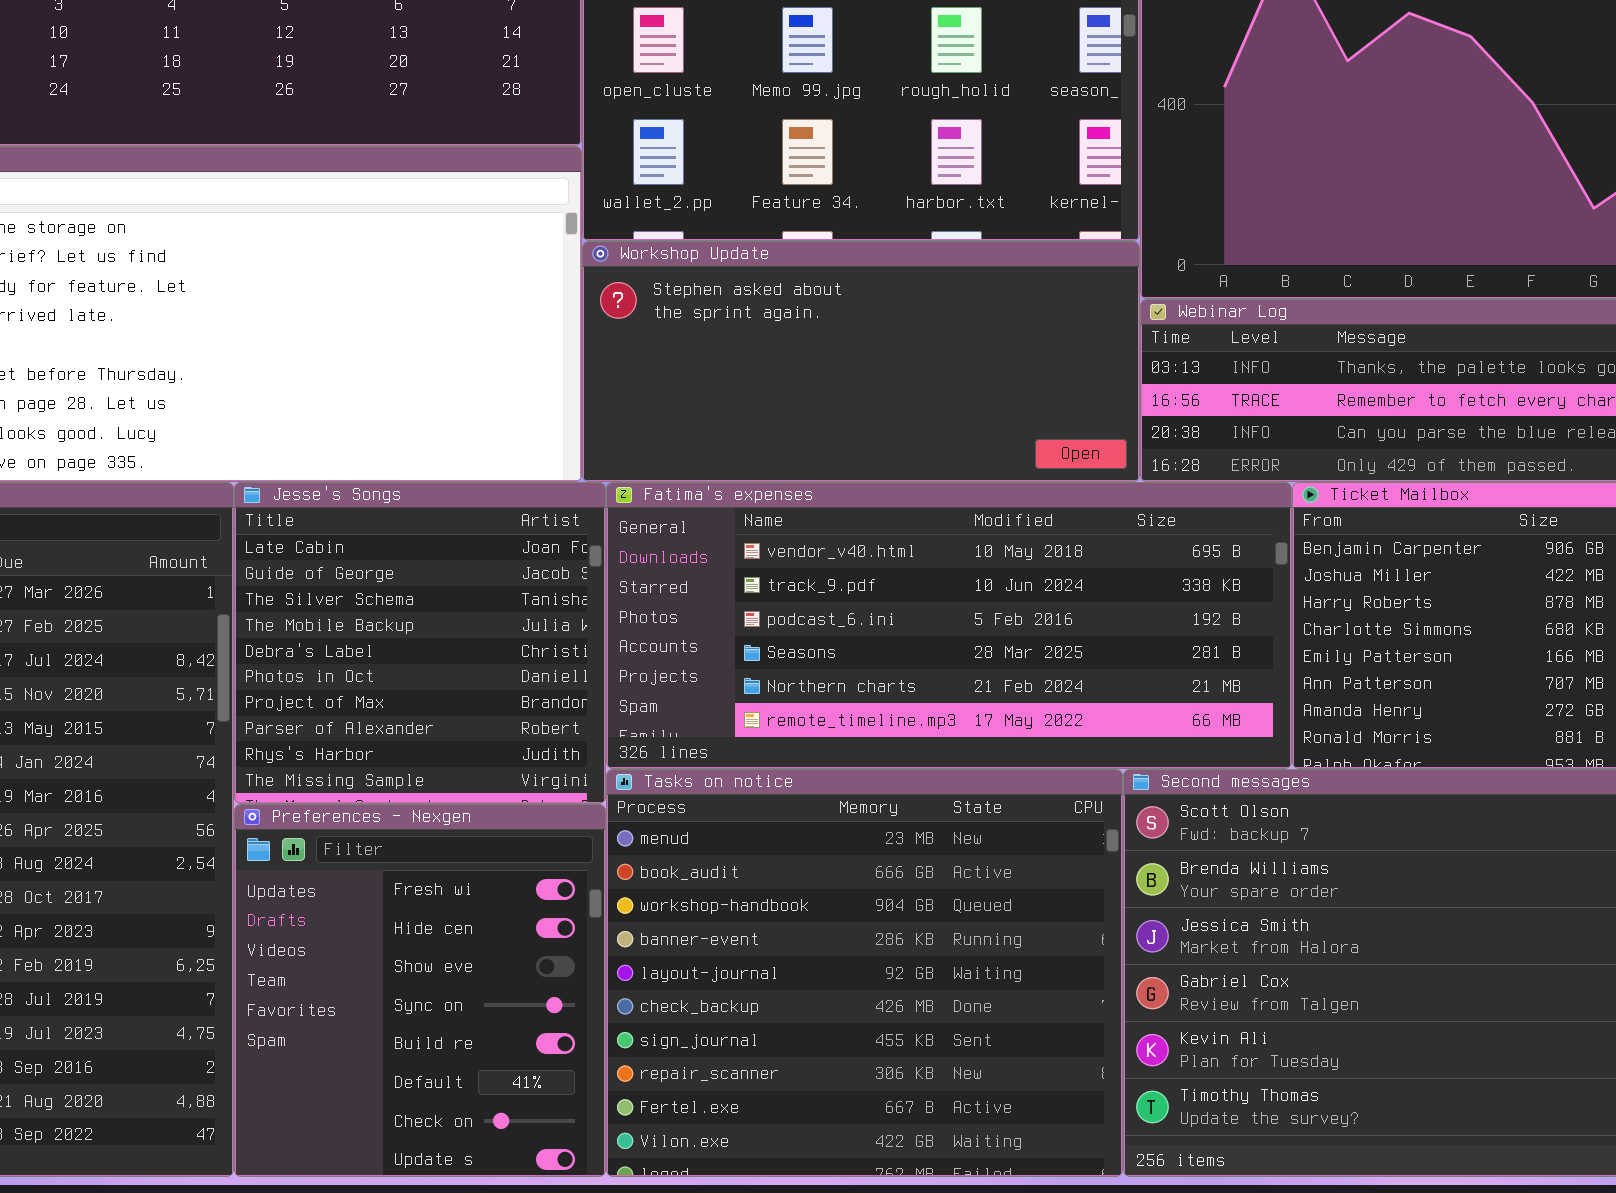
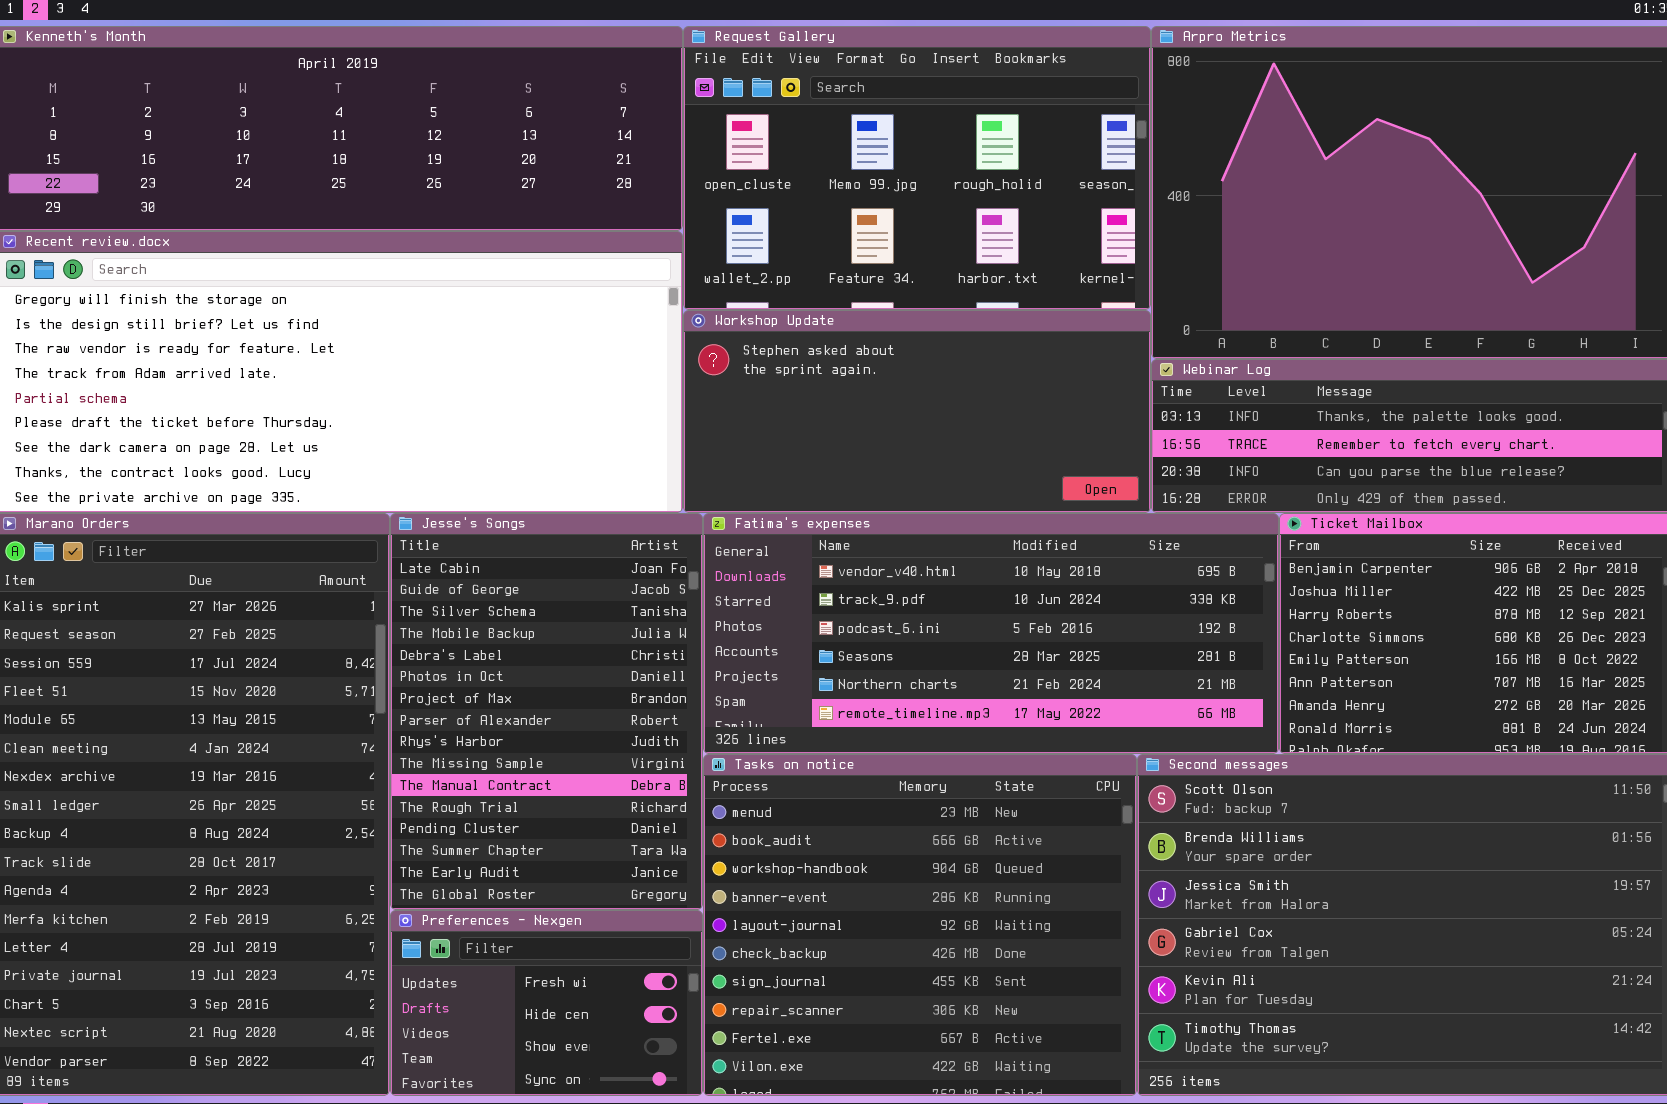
Jesse's Songs: [234,482,606,804] -> [390,513,703,910], resized
Preferences - Nexgen: [234,804,606,1177] -> [390,910,703,1096], resized

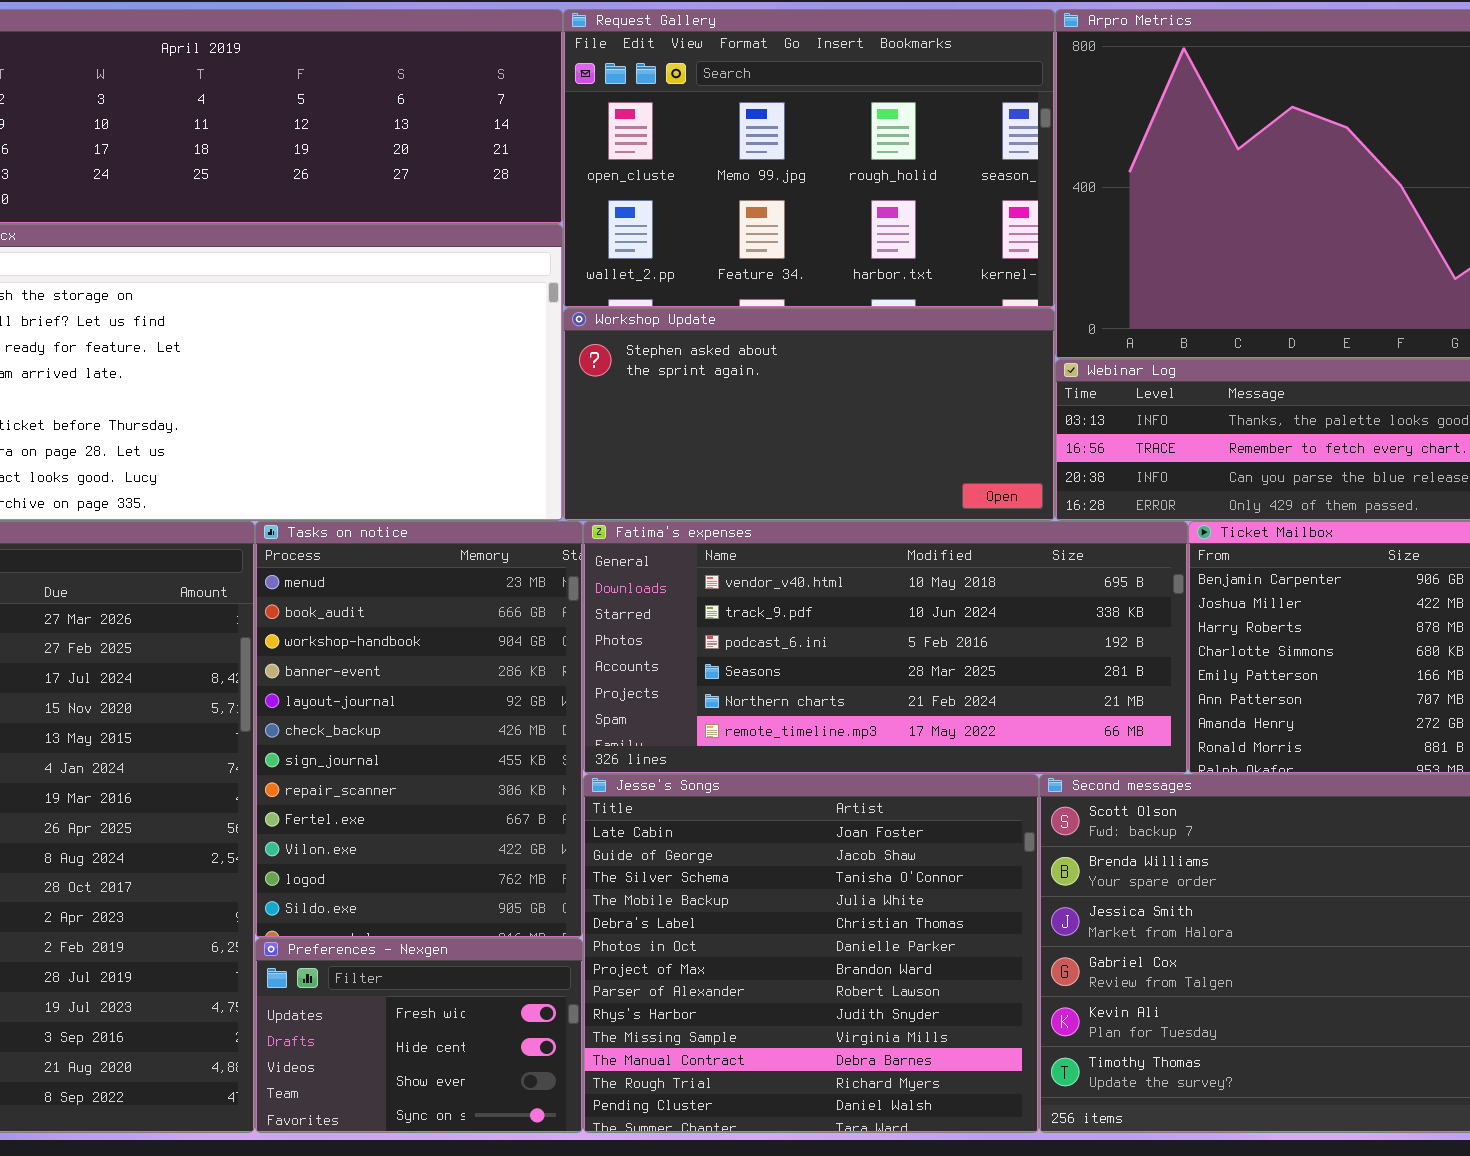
Jesse's Songs: [390,513,703,910] -> [583,774,1039,1133], moved, resized
Tasks on notice: [703,754,1137,1096] -> [255,521,583,938], moved, resized

